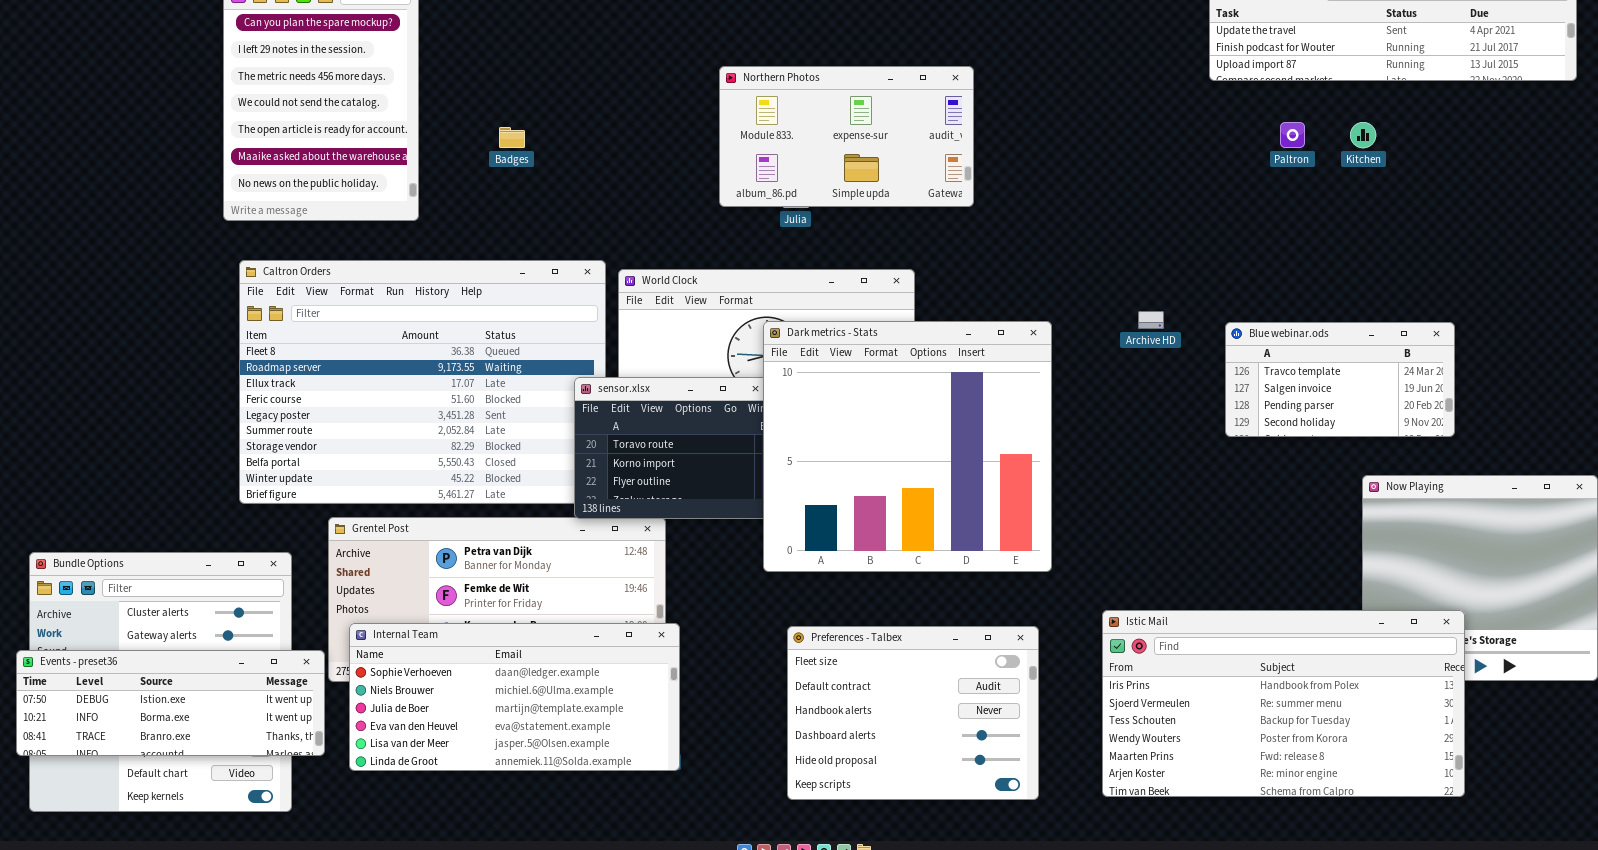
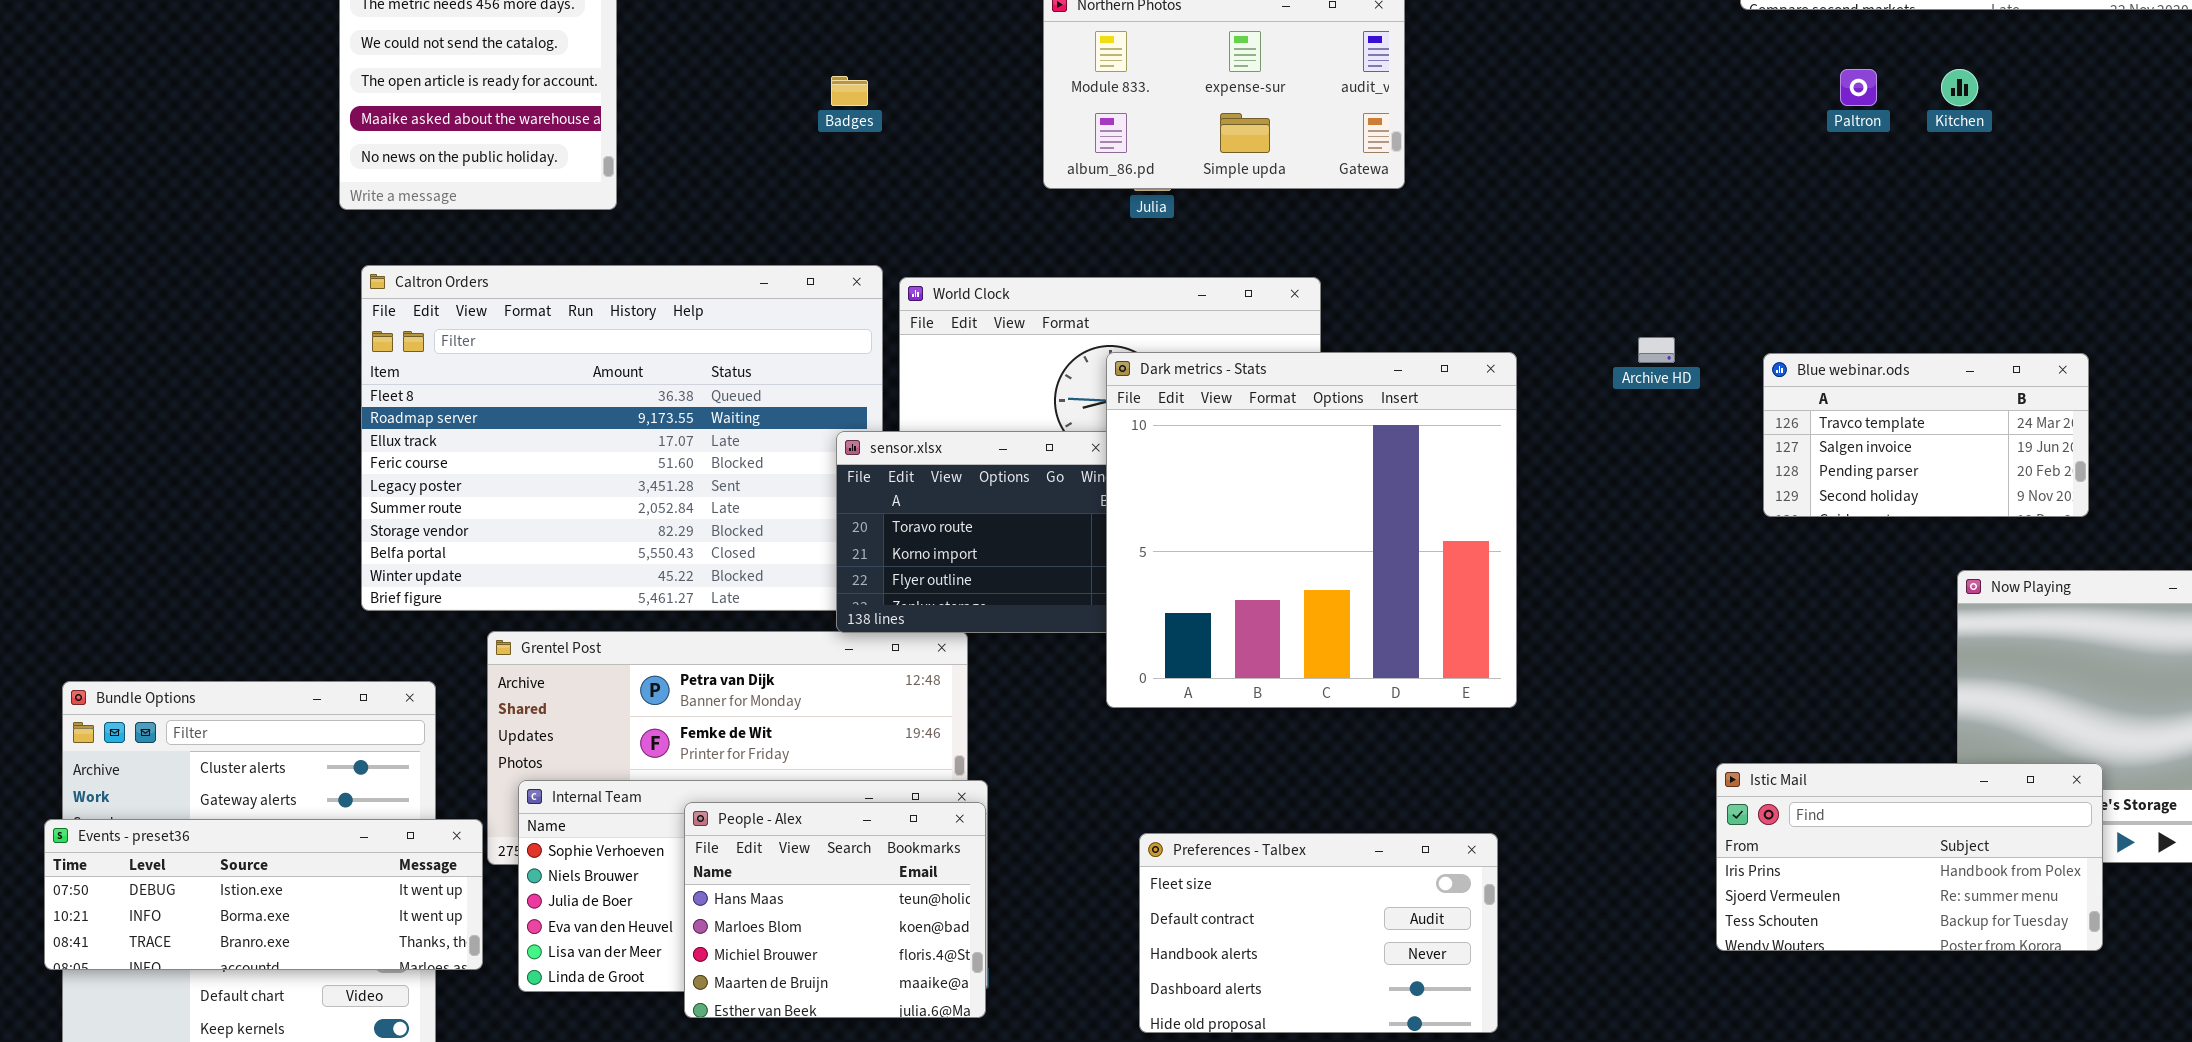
Badges: [499,127,525,148] -> [831,76,868,106], moved
Istic Mail: [1102,610,1465,797] -> [1716,763,2103,951], resized
Preferences - Talbex: [787,626,1039,800] -> [1139,833,1498,1033], resized
People - Alex: none -> [684,802,986,1018], opened

